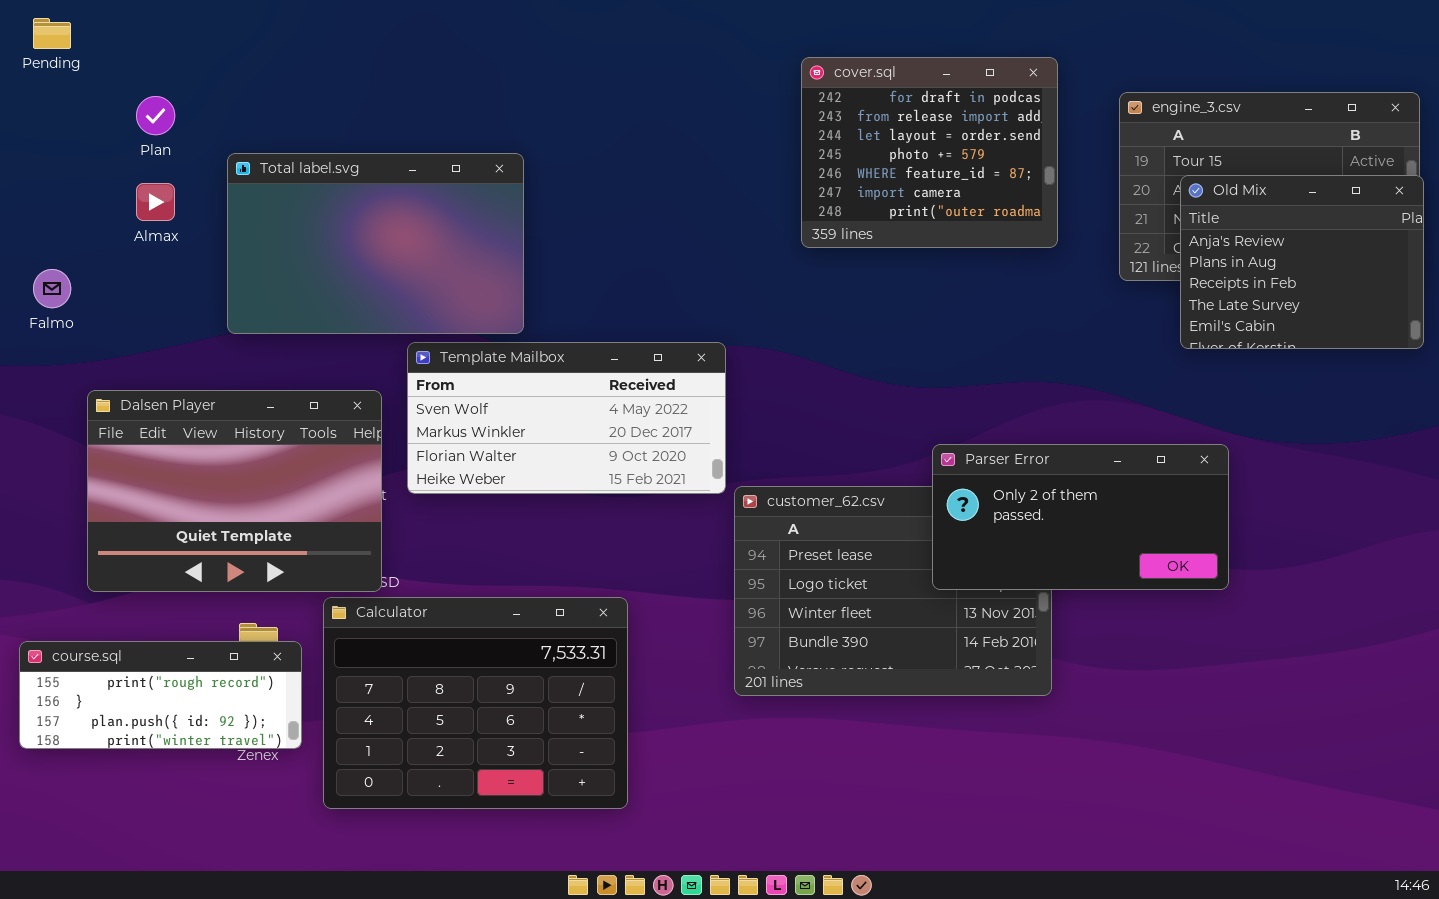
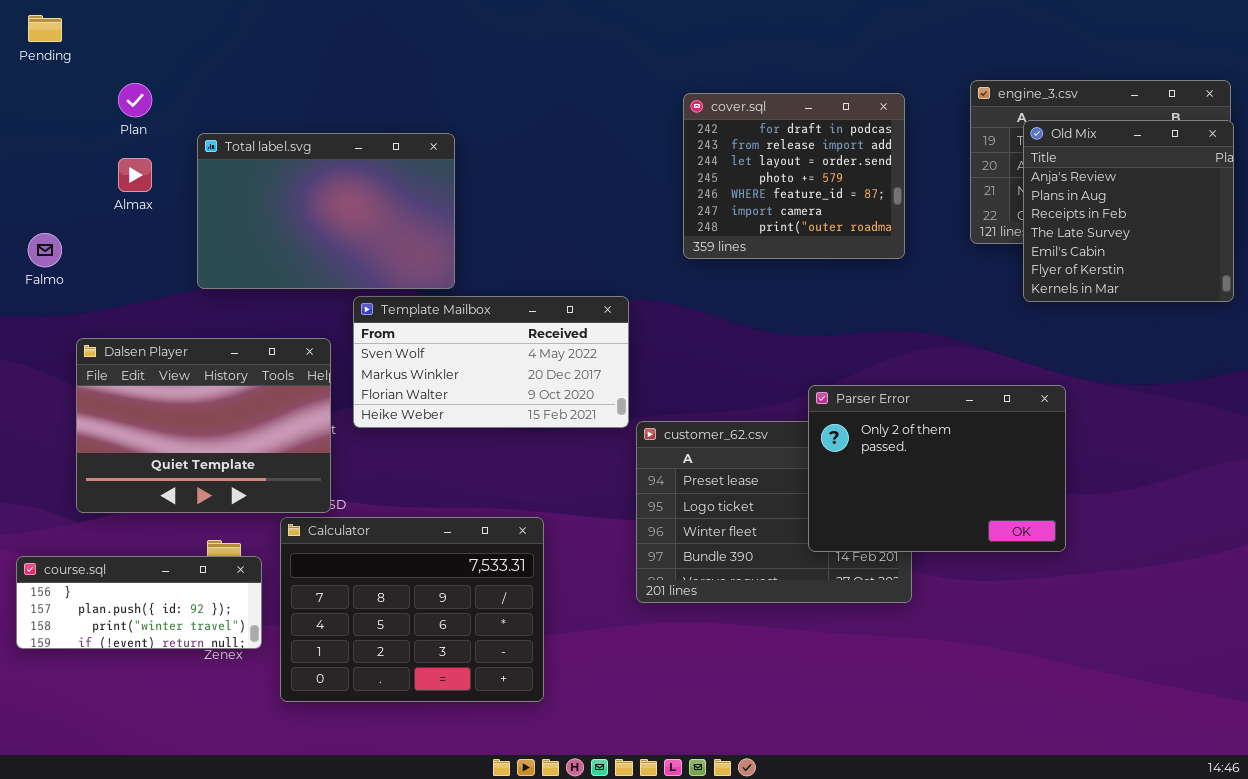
cover.sql: [801,57,1058,248] -> [683,93,905,259], moved
Old Mix: [1180,175,1424,349] -> [1023,120,1234,302], resized
Parser Error: [932,444,1229,590] -> [808,385,1066,552], resized
course.sql: [19,641,302,749] -> [16,556,262,649], scrolled down 1 row

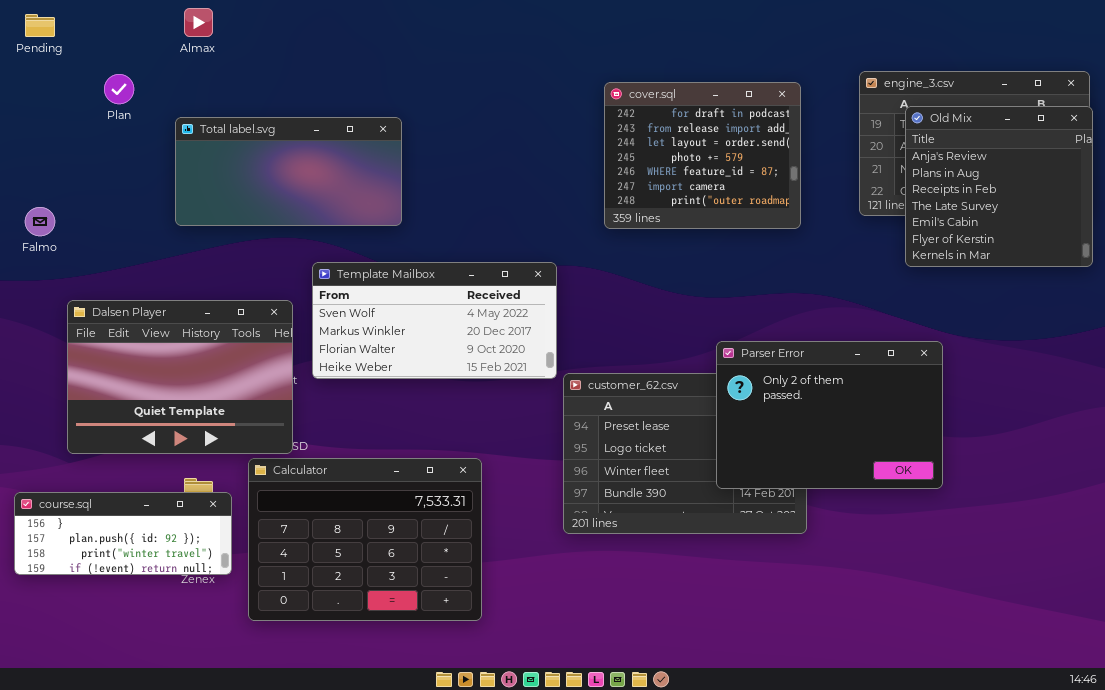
Total label.svg: [197,133,455,289] -> [175,117,402,226], resized
Almax: [118,158,152,192] -> [184,8,213,37], moved

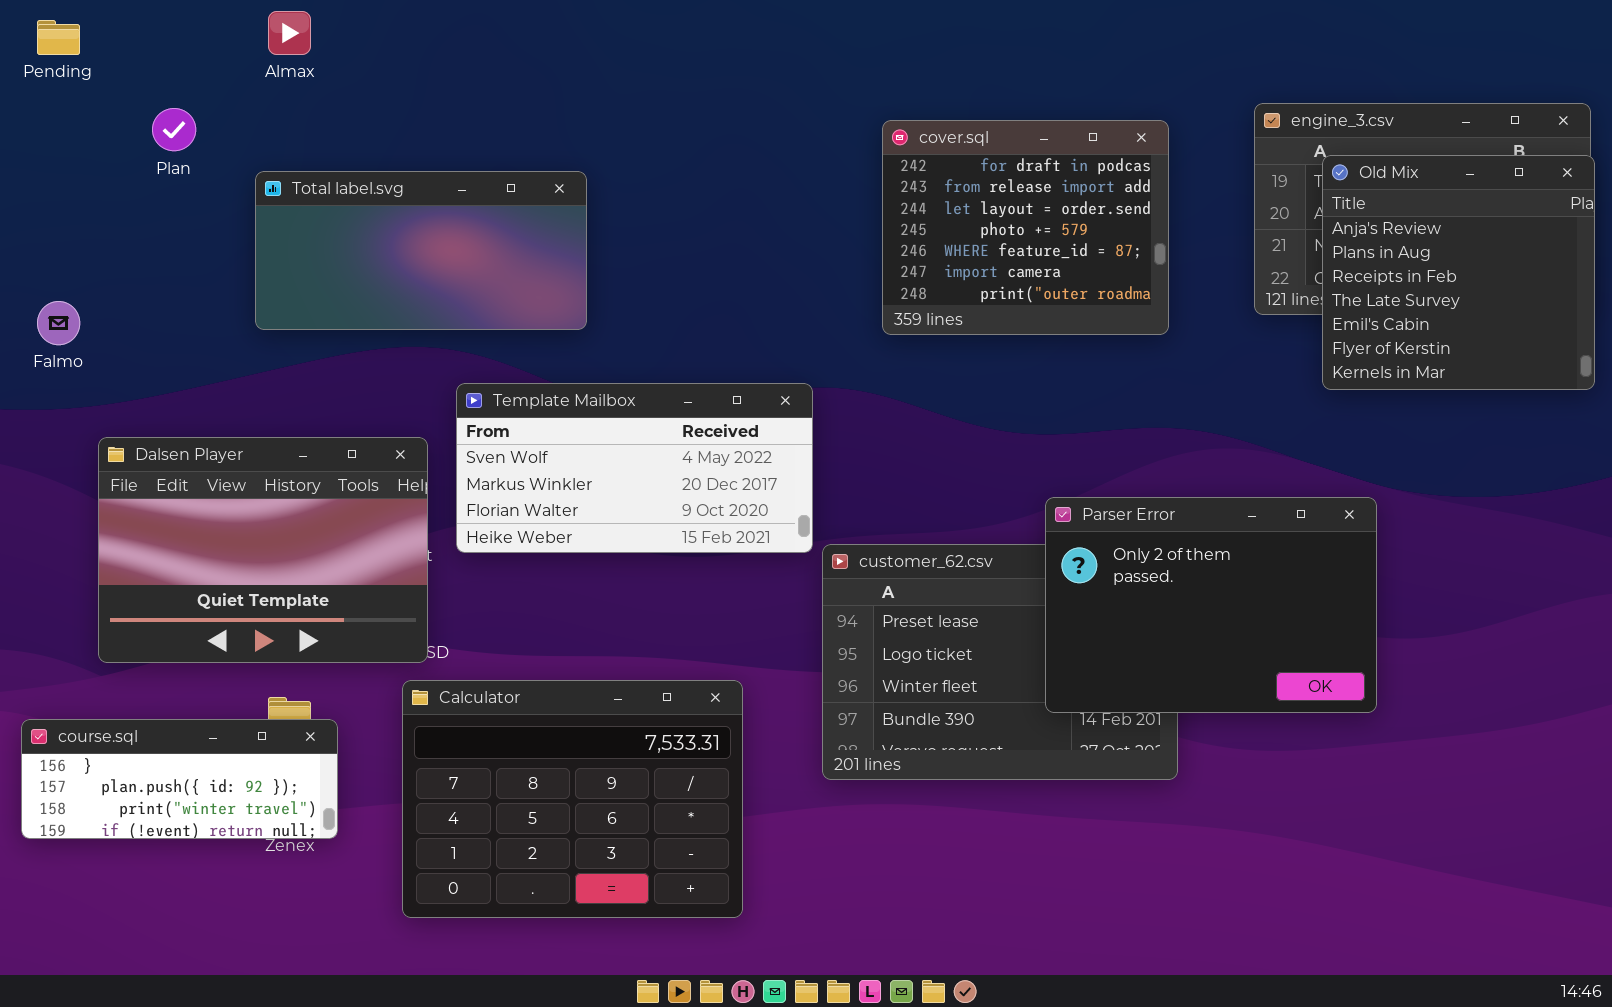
Calculator: [248,458,482,621] -> [402,680,743,918], moved

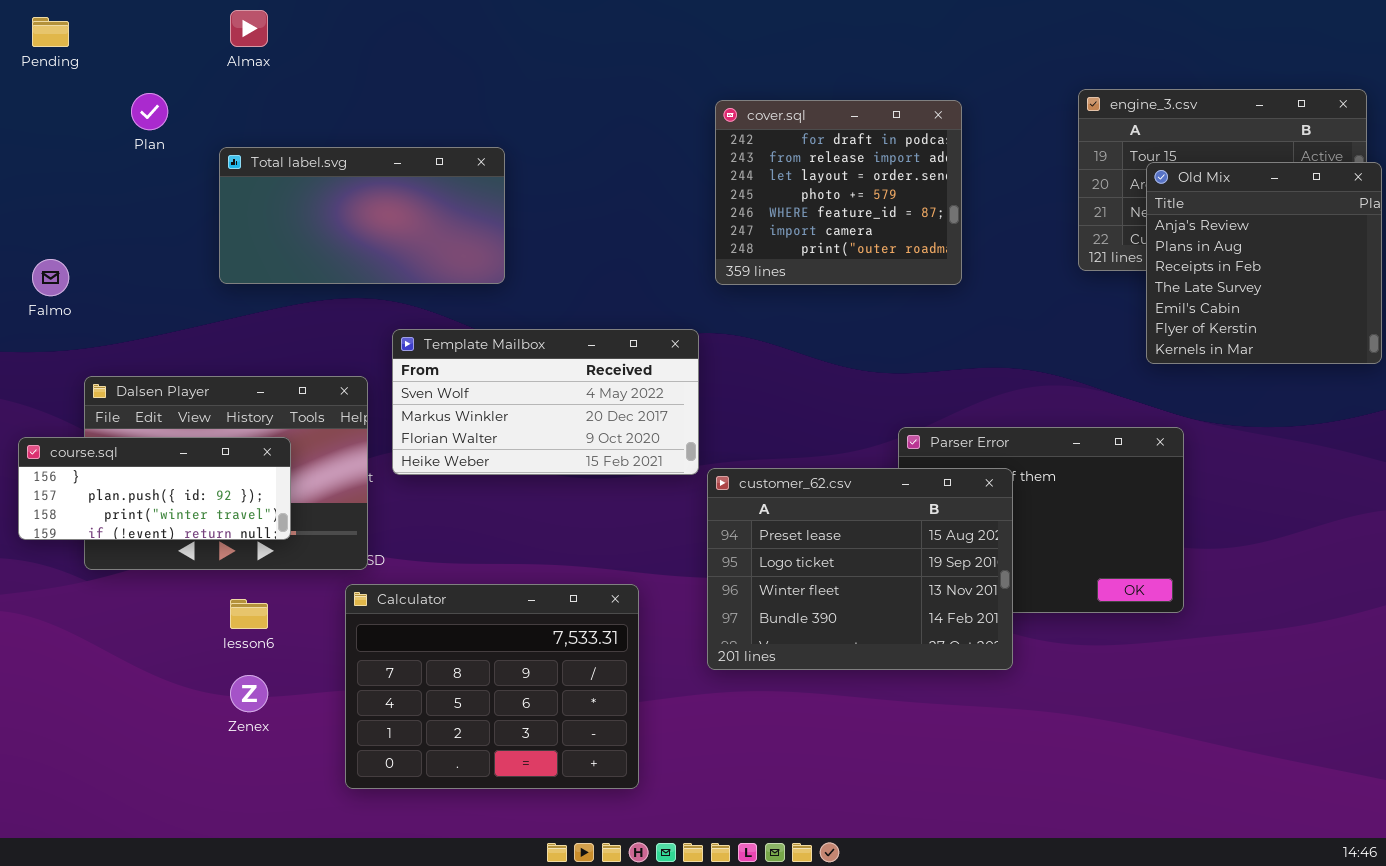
cover.sql: [882,120,1169,335] -> [715,100,962,285], moved
Old Mix: [1322,155,1595,390] -> [1146,162,1382,364], moved
customer_62.csv: [822,544,1178,780] -> [707,468,1013,670], raised
course.sql: [21,719,338,839] -> [18,437,291,540], moved

